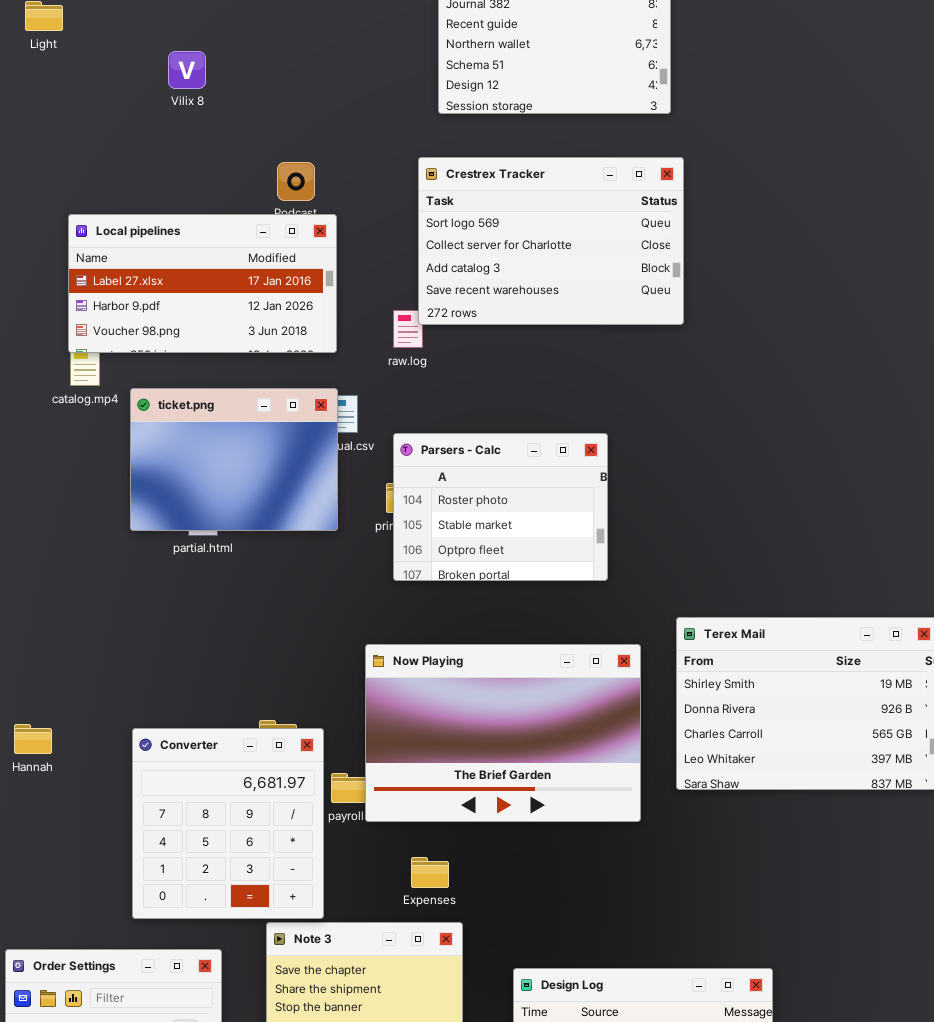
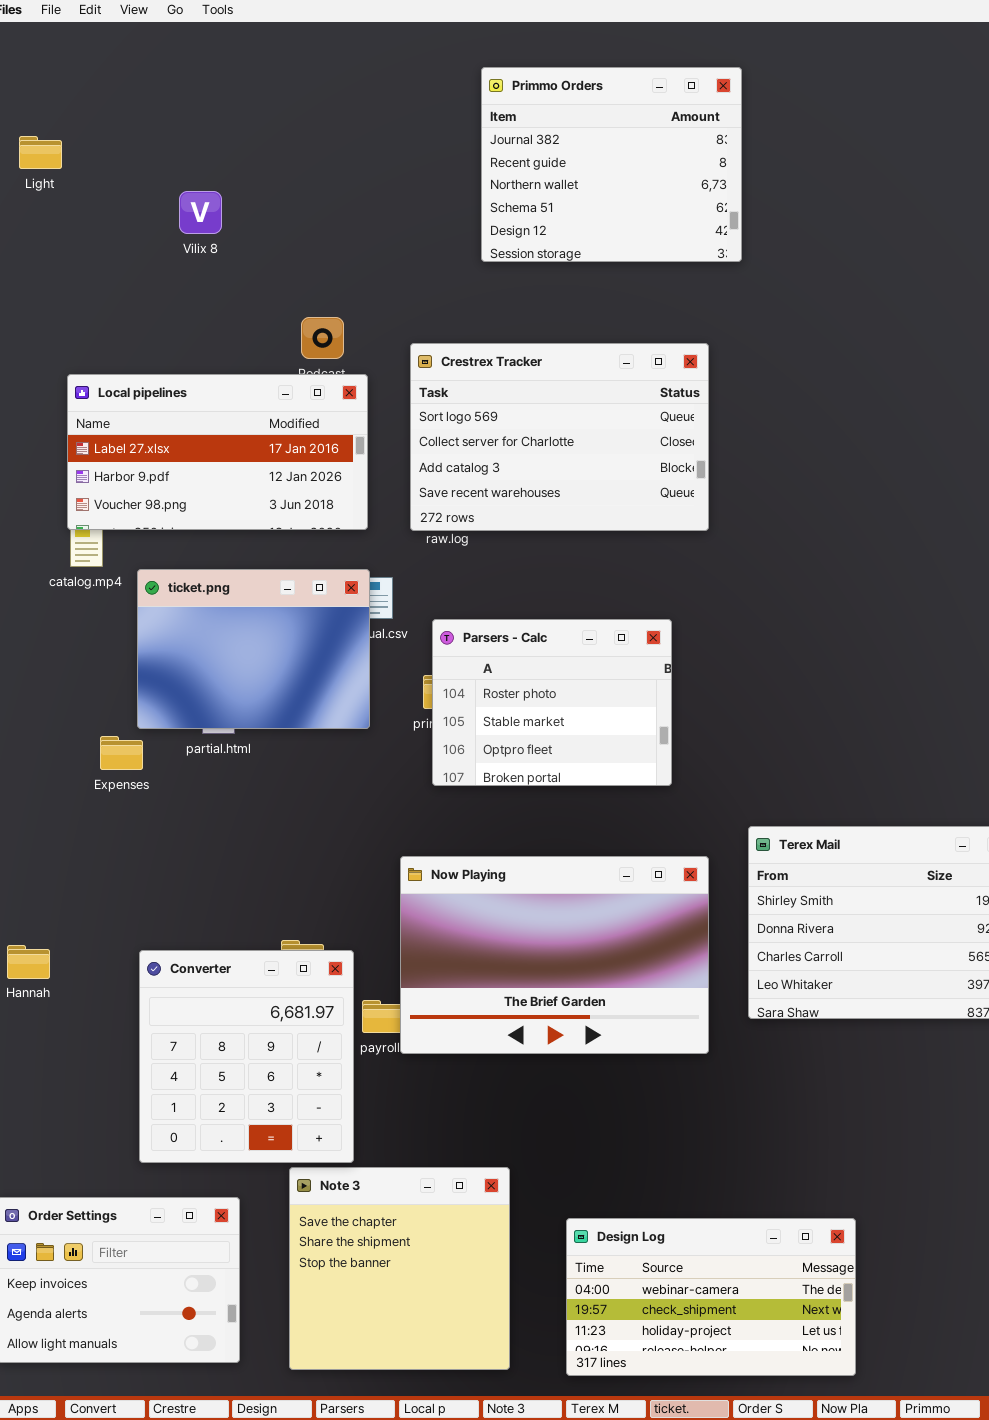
Crestrex Tracker: [418,157,684,325] -> [410,343,709,531], moved
Expenses: [411,857,449,888] -> [100,736,143,770], moved

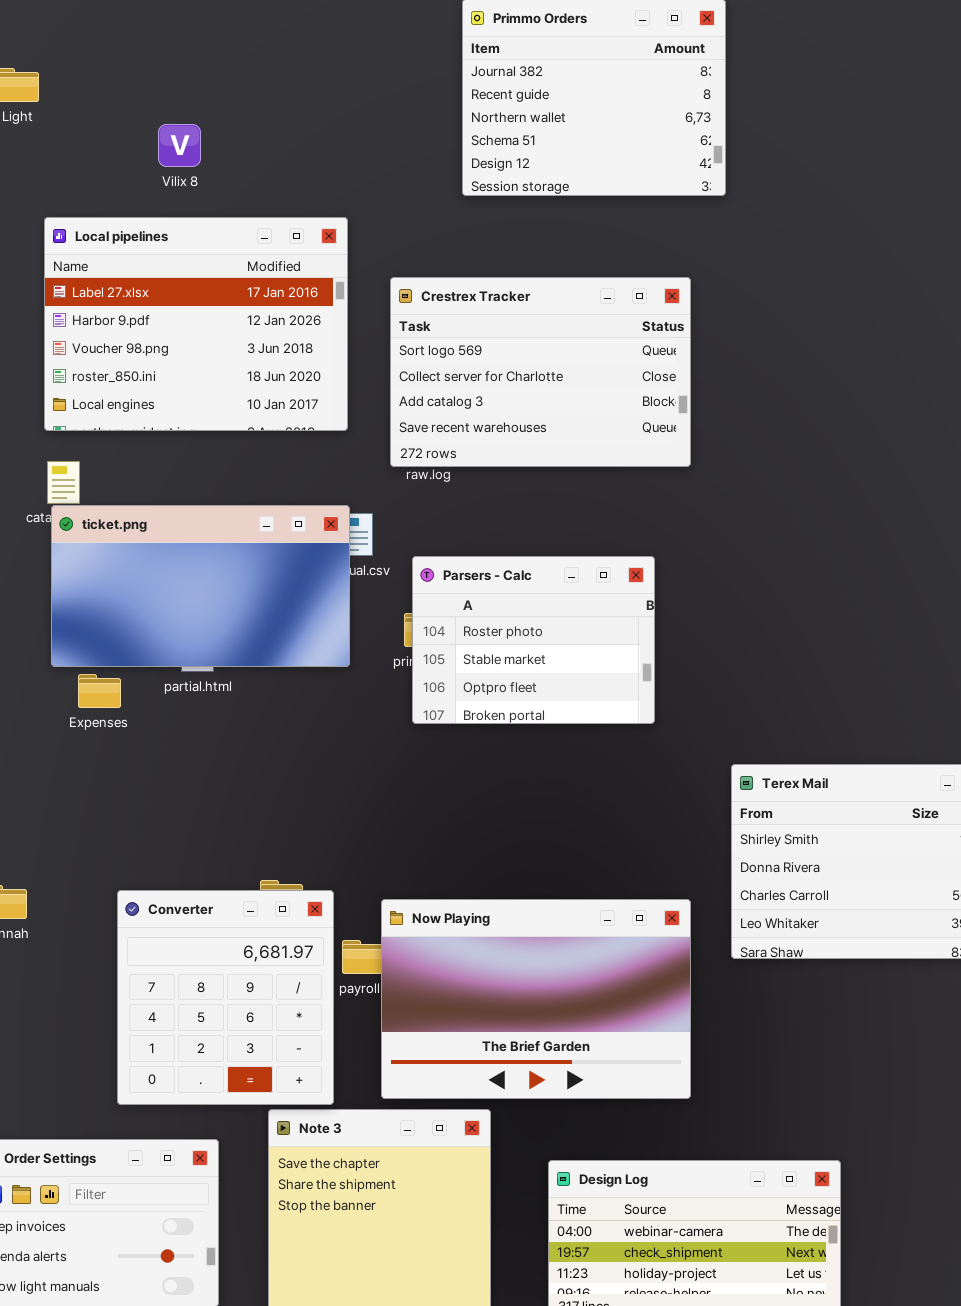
Local pipelines: [67,374,368,530] -> [44,217,348,431], moved, resized
ticket.png: [137,569,370,729] -> [51,505,350,667], resized
Now Playing: [400,856,709,1054] -> [381,899,691,1099], moved

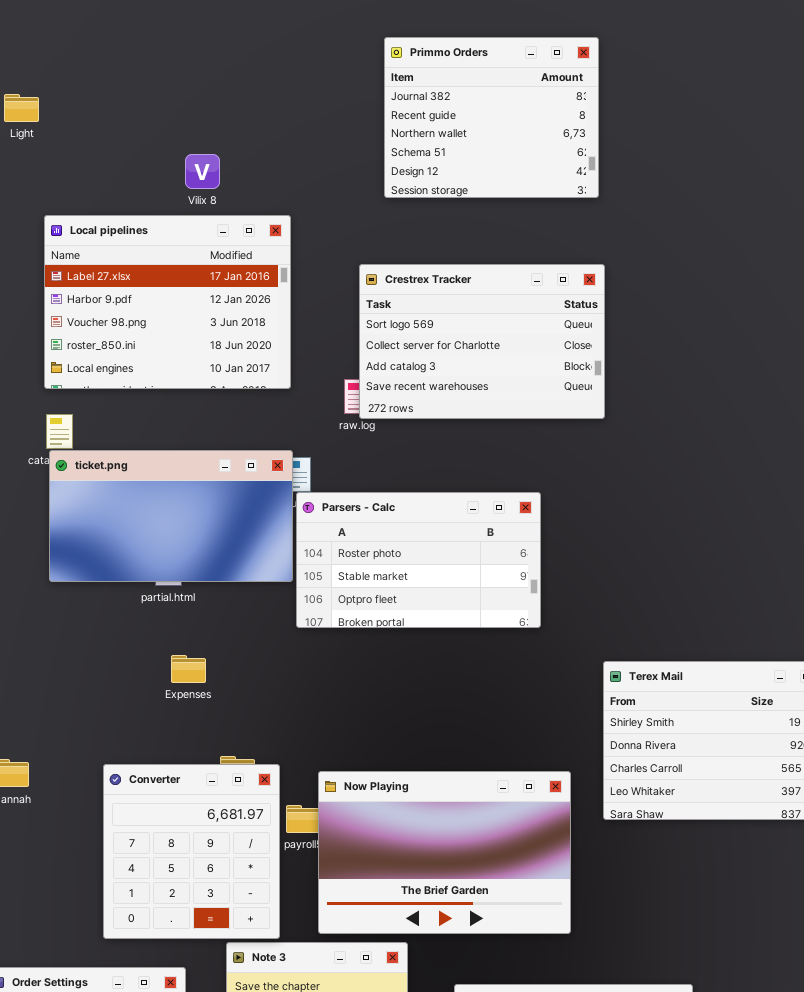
Vilix 8: [158,124,201,167] -> [185,154,220,189], moved
Crestrex Tracker: [390,277,691,467] -> [359,264,605,419], moved
Parsers - Calc: [412,556,655,724] -> [296,492,541,628], resized
Expenses: [78,674,121,708] -> [171,655,206,683], moved

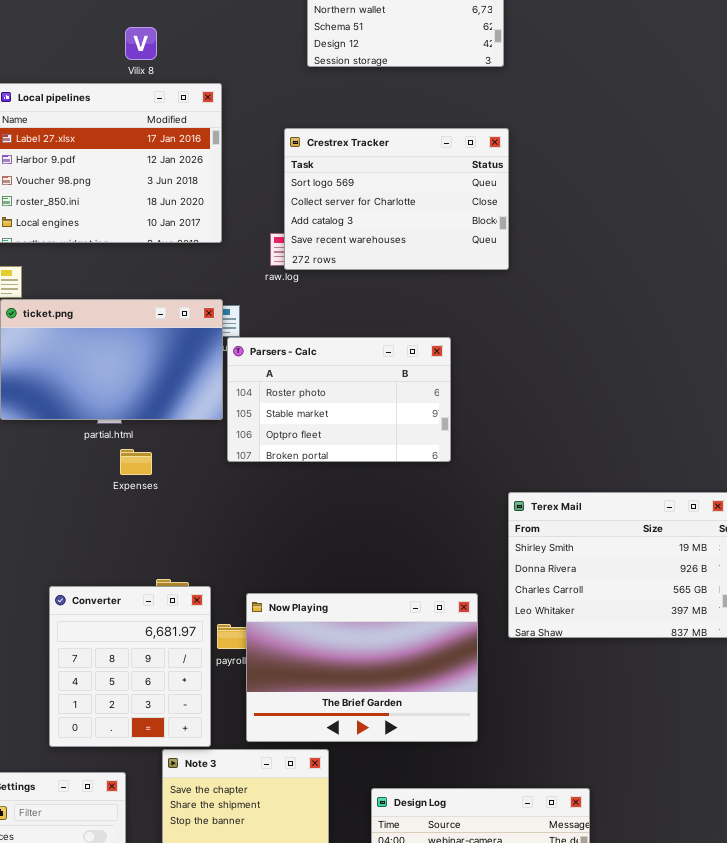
Expenses: [171,655,206,683] -> [120,449,152,475], moved

